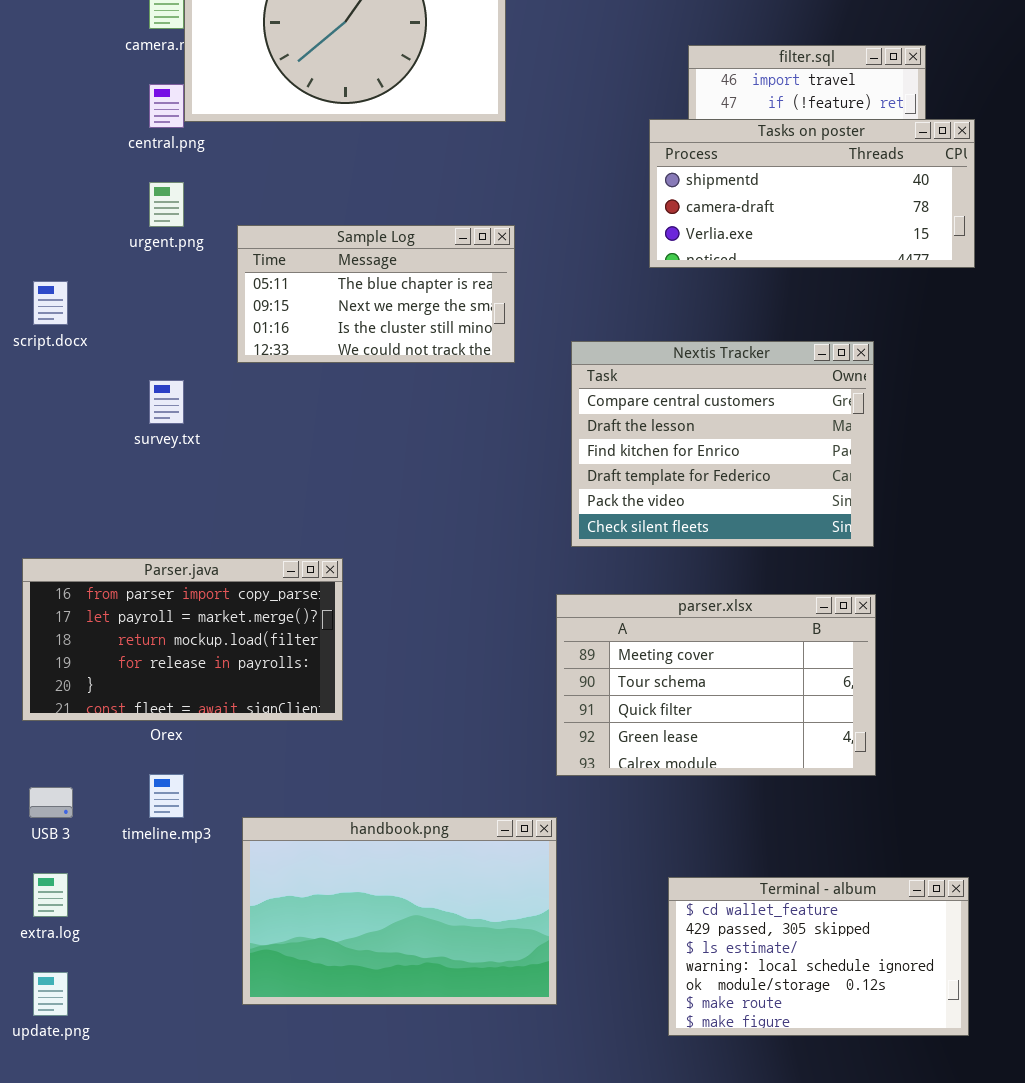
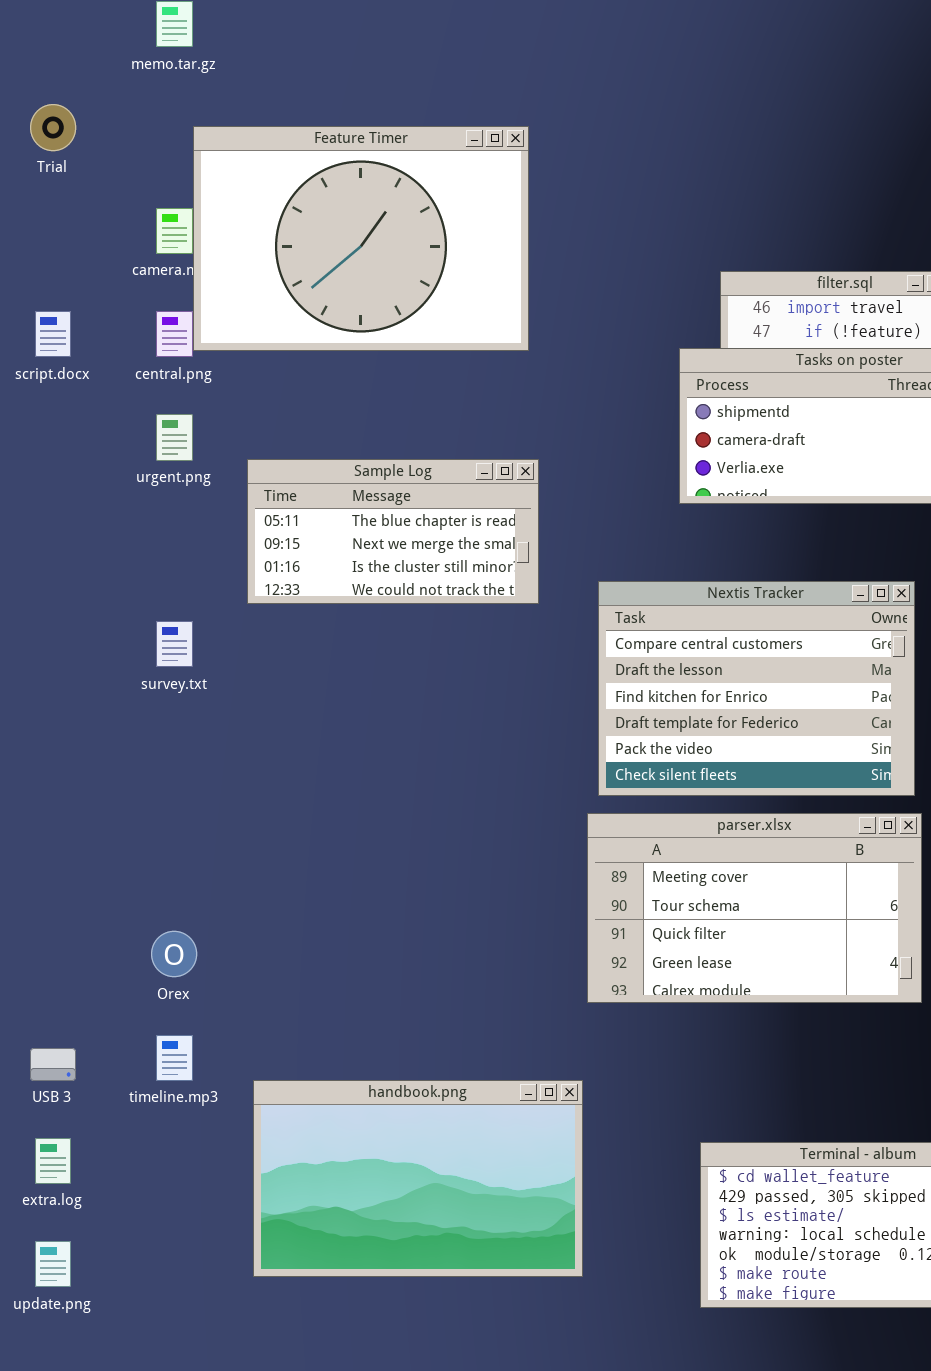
script.docx: [33,281,68,325] -> [35,311,71,357], moved
Parser.java: [22,558,343,721] -> none, closed
parser.xlsx: [556,594,876,776] -> [587,813,922,1003], moved

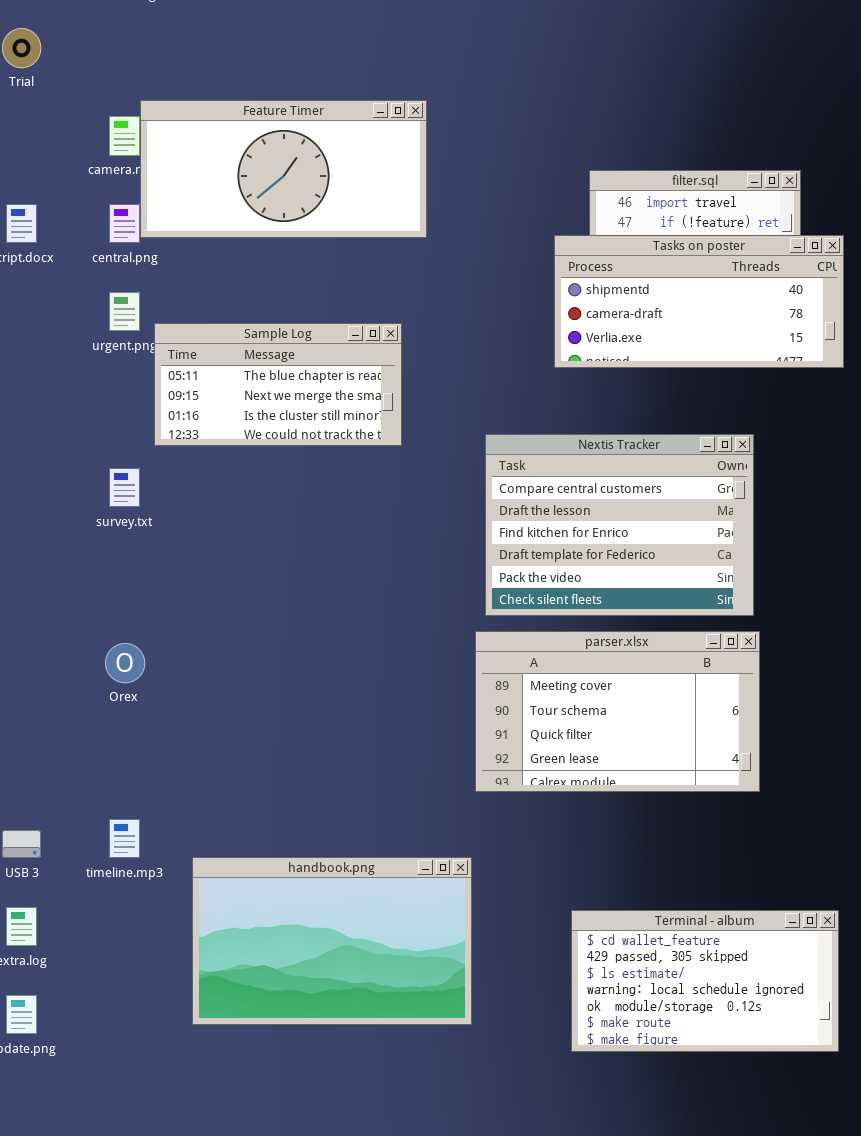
Feature Timer: [193,126,529,351] -> [140,100,427,238], resized
Sample Log: [247,459,539,604] -> [154,323,402,446], moved
Orex: [151,931,197,977] -> [105,643,145,683], moved

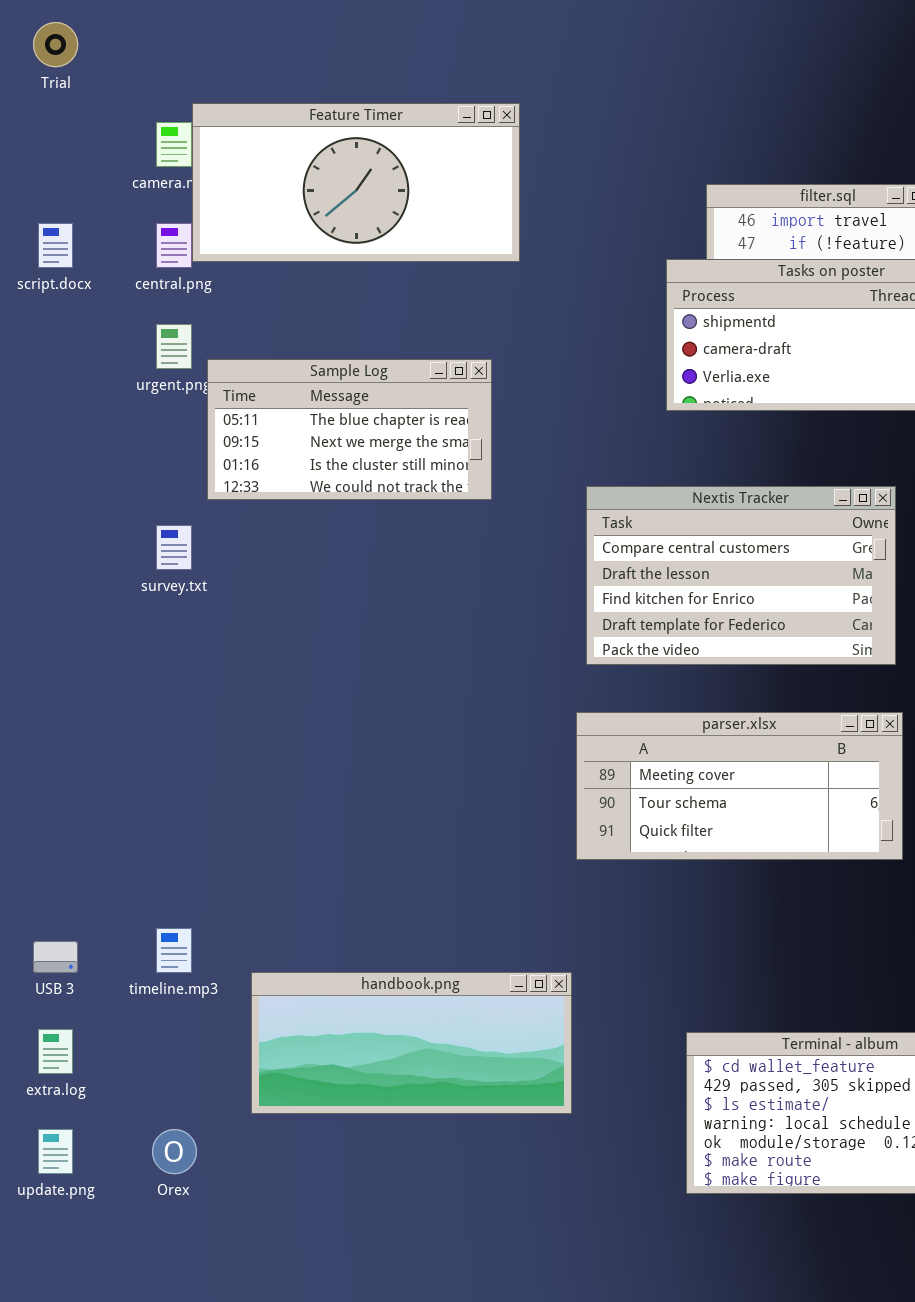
Nextis Tracker: [485,434,754,616] -> [586,486,896,665], resized
parser.xlsx: [475,631,760,792] -> [576,712,903,860], resized
Orex: [105,643,145,683] -> [152,1129,197,1174], moved
handbook.png: [192,857,472,1025] -> [251,972,572,1114], resized

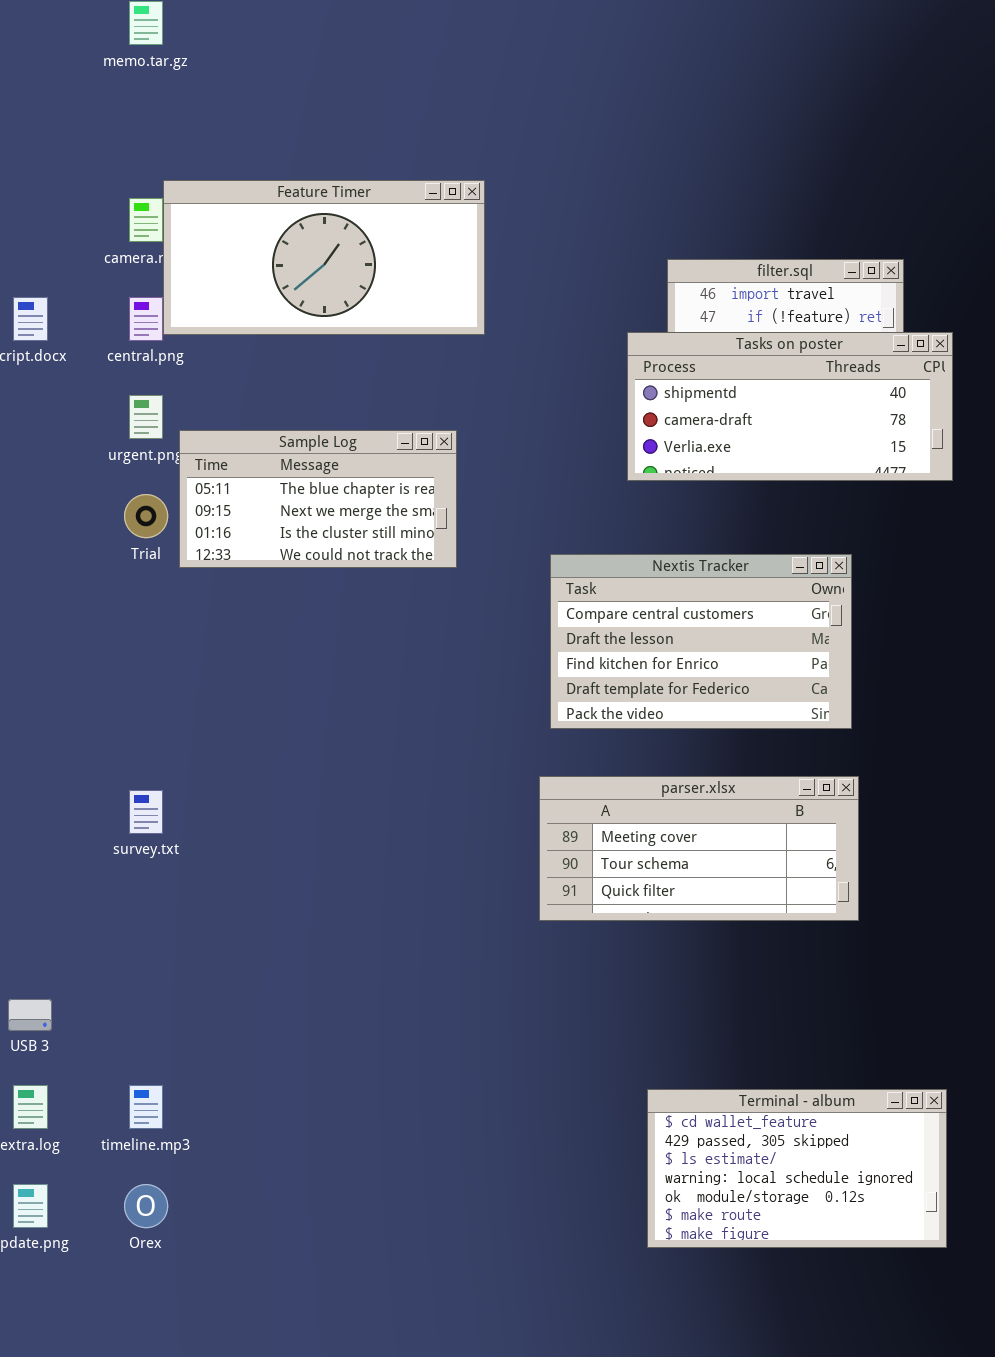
Trial: [33,22,78,67] -> [124,494,168,538], moved
survey.txt: [156,525,192,570] -> [129,790,163,834], moved
timeline.mp3: [156,928,192,973] -> [129,1085,163,1129], moved
handbook.png: [251,972,572,1114] -> none, closed

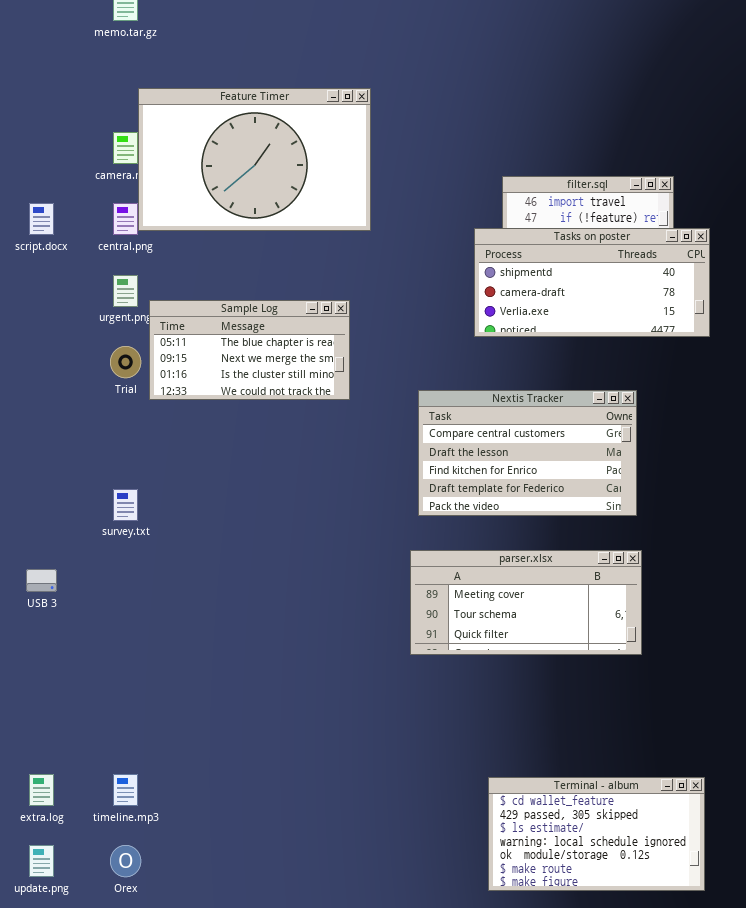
Feature Timer: [163,180,485,335] -> [138,88,371,231], resized
survey.txt: [129,790,163,834] -> [113,489,138,521], moved
USB 3: [8,999,52,1031] -> [26,569,57,592], moved

